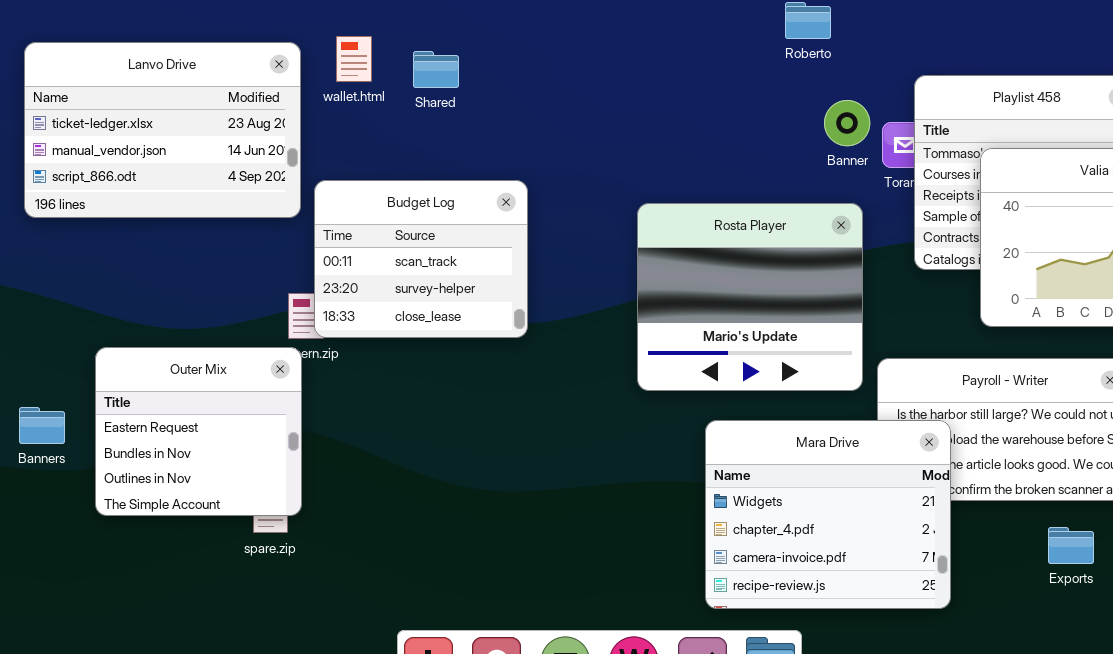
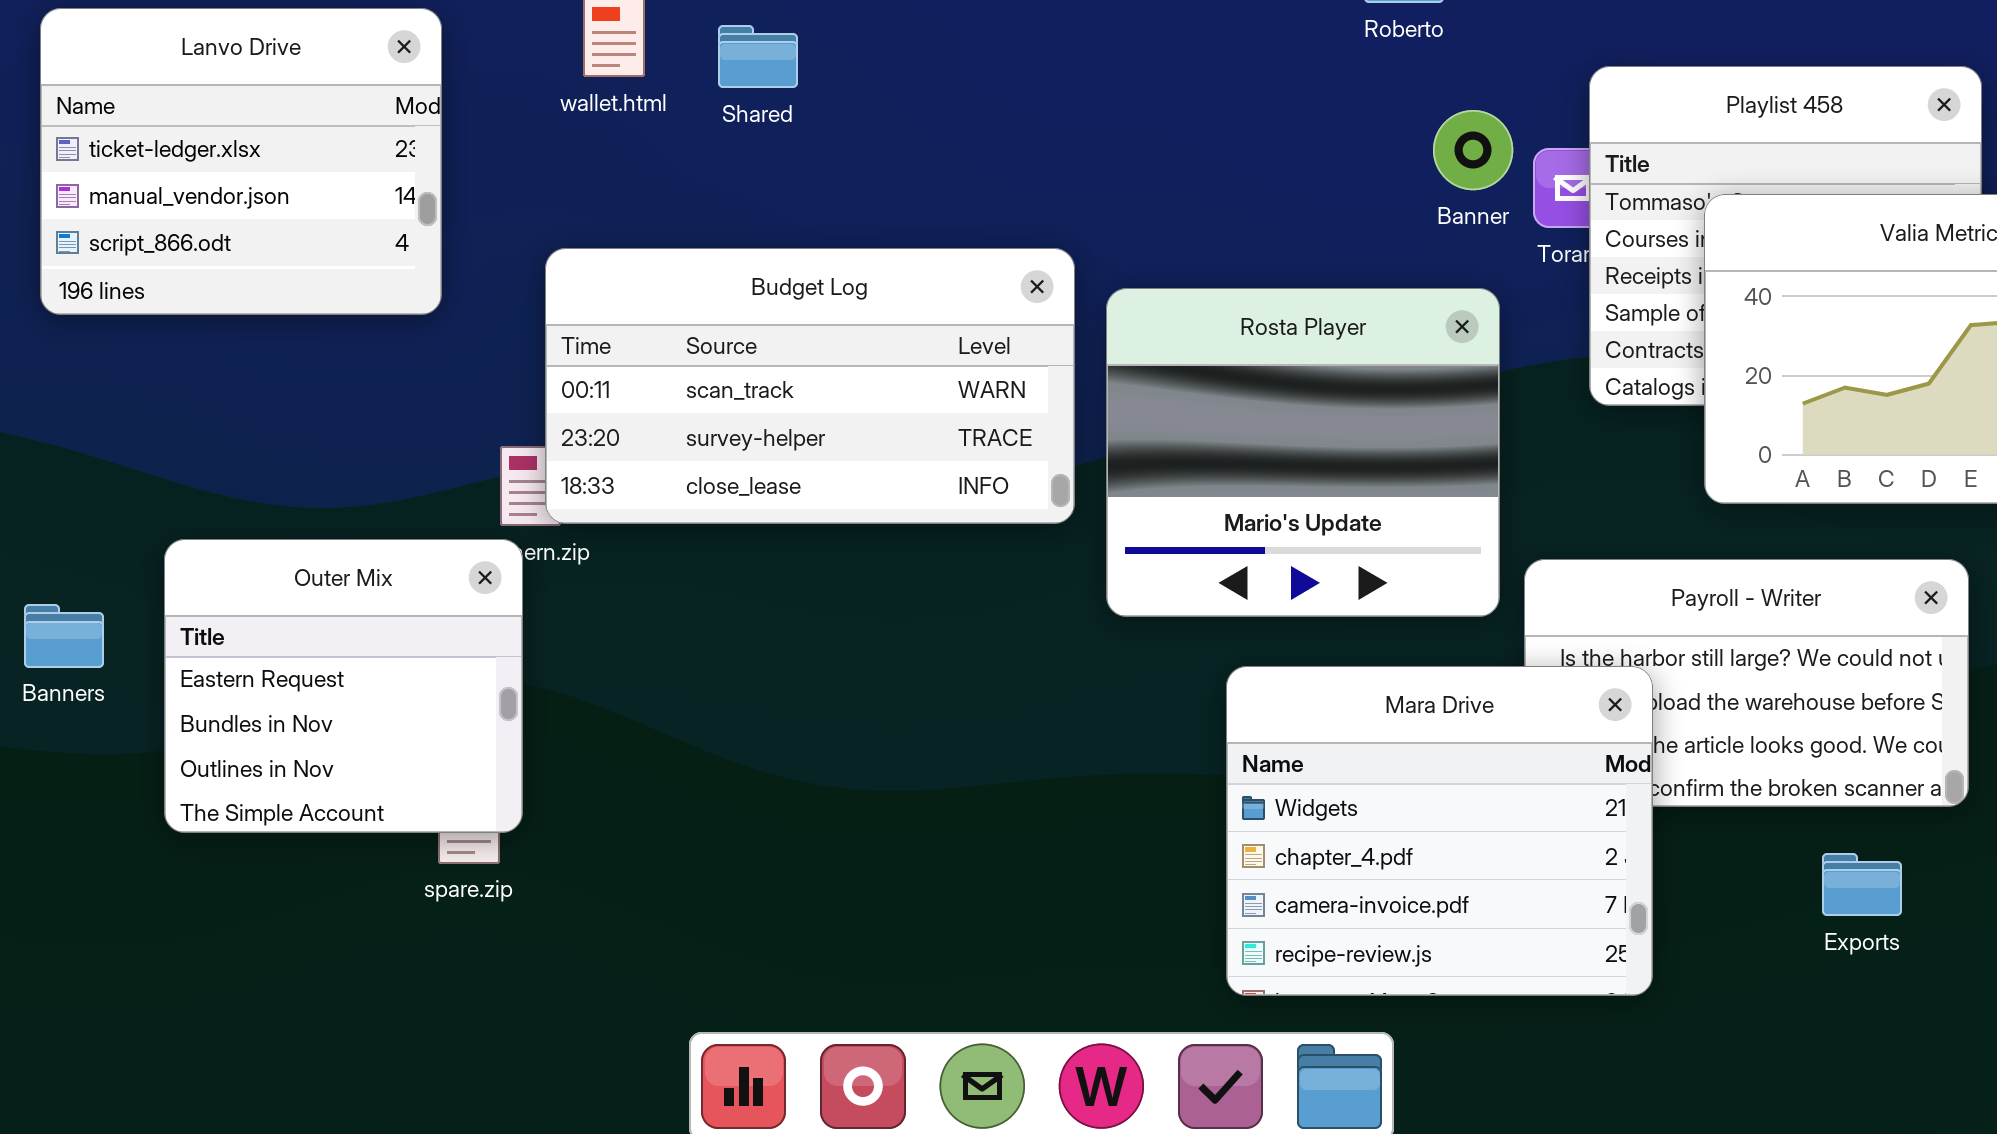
Lanvo Drive: [24,42,301,218] -> [40,8,442,315], resized
Budget Log: [314,180,528,338] -> [545,248,1075,524], resized
Banners: [19,407,65,444] -> [24,604,104,668], moved

